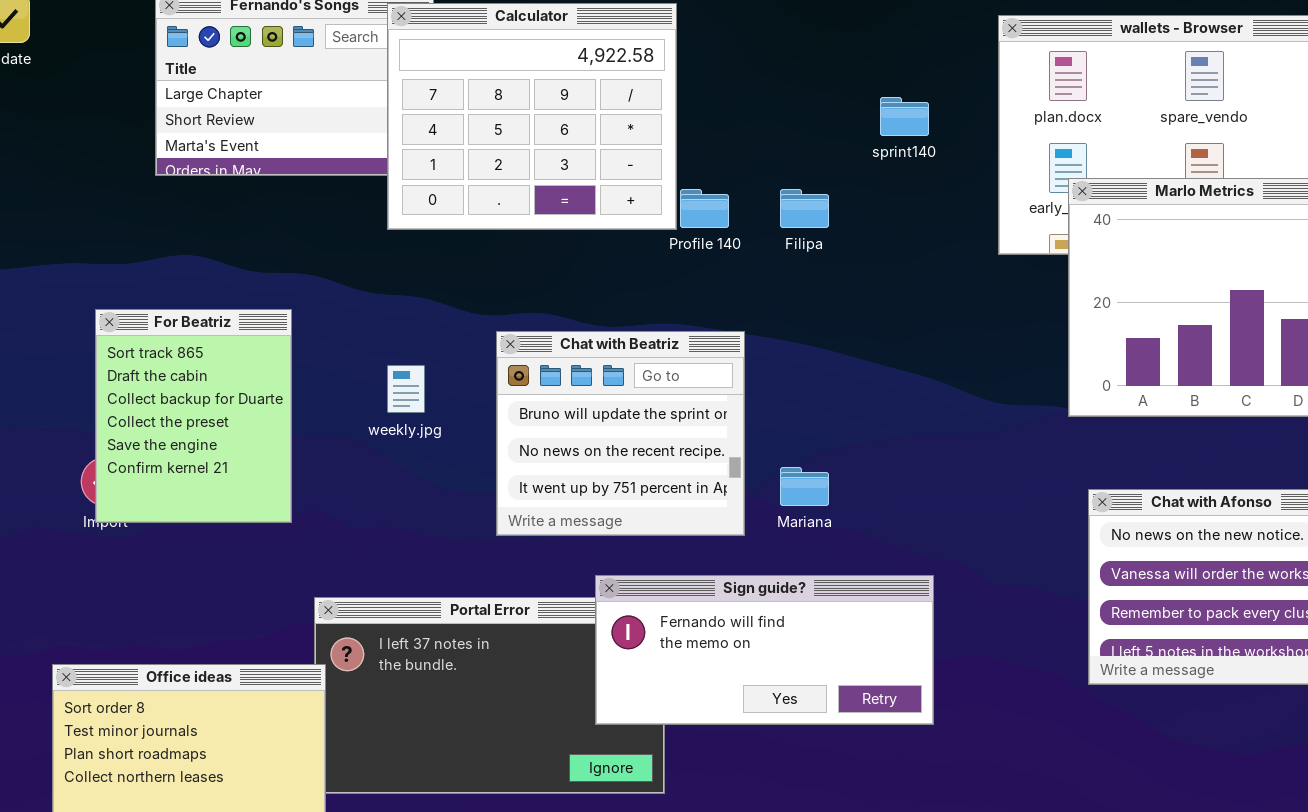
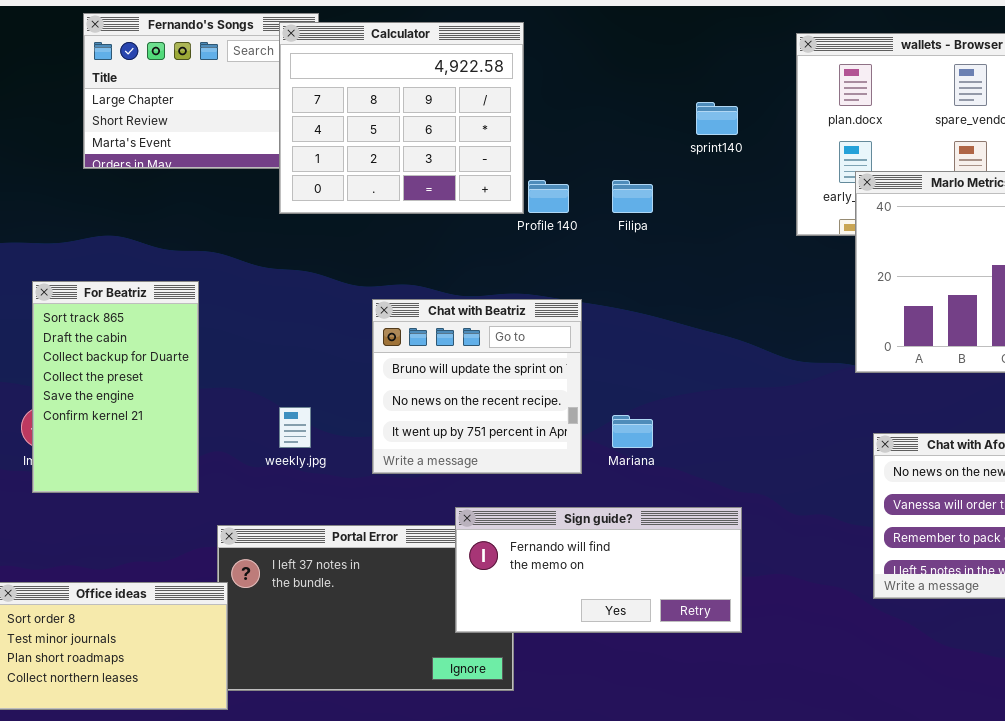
For Beatriz: [95,309,292,523] -> [32,281,199,493], resized
weekly.jpg: [387,365,425,413] -> [279,407,311,448], moved

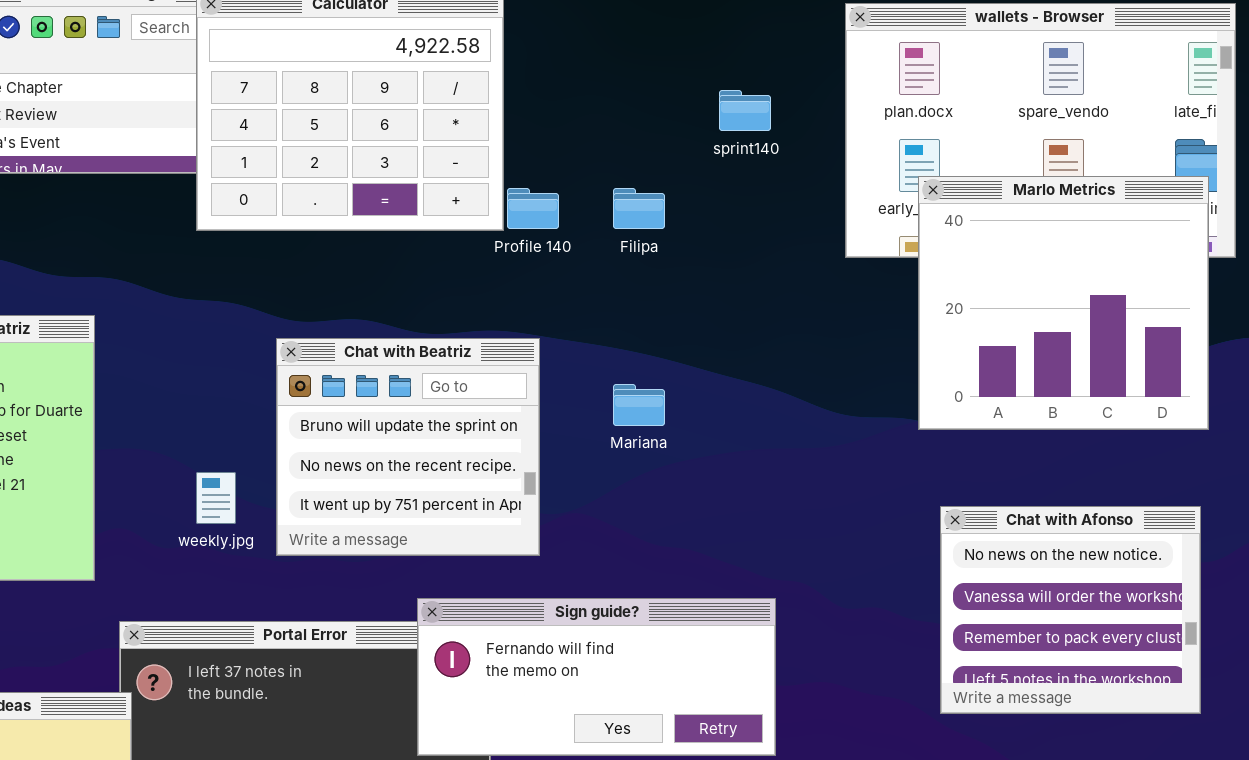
Chat with Beatriz: [372,299,582,474] -> [276,338,540,556], moved
Mariana: [612,415,653,448] -> [613,384,665,426], moved

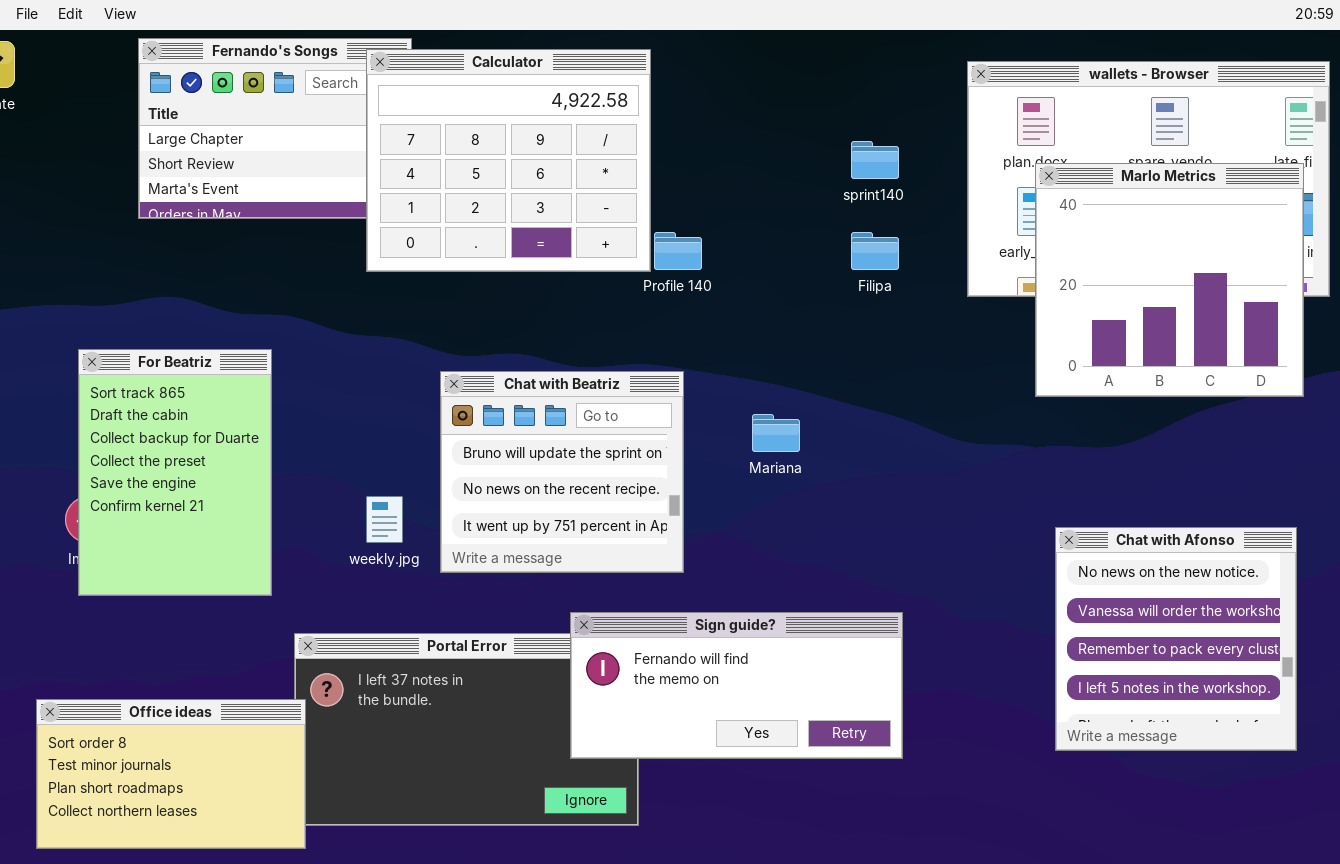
Marlo Metrics: [918,176,1209,430] -> [1035,163,1304,397], moved
Filipa: [613,188,665,229] -> [851,232,899,270], moved
Chat with Afonso: [940,506,1201,714] -> [1055,527,1297,751], resized

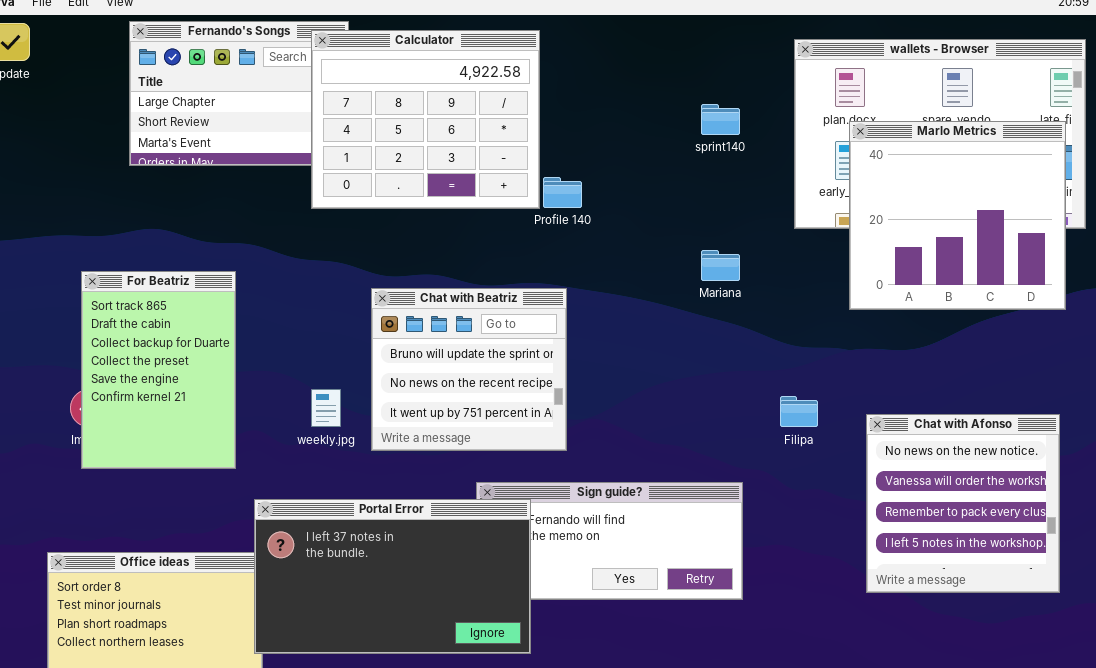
Filipa: [851,232,899,270] -> [780,396,818,427], moved
Mariana: [752,414,800,452] -> [701,250,740,281], moved
Portal Error: [294,633,639,826] -> [254,499,531,654], raised

